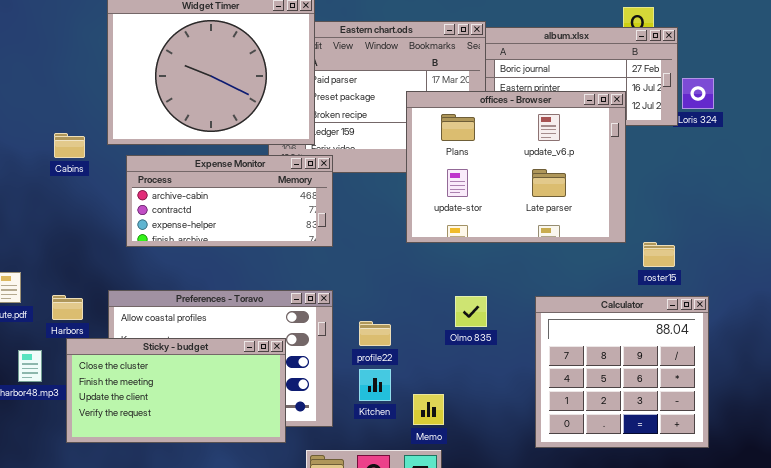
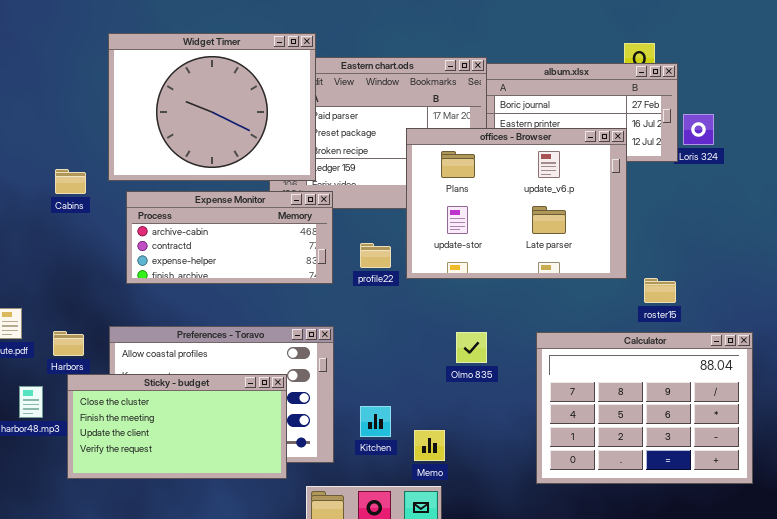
Calculator: [535,296,709,448] -> [536,332,753,484], resized
profile22: [359,321,391,346] -> [360,243,391,268], moved

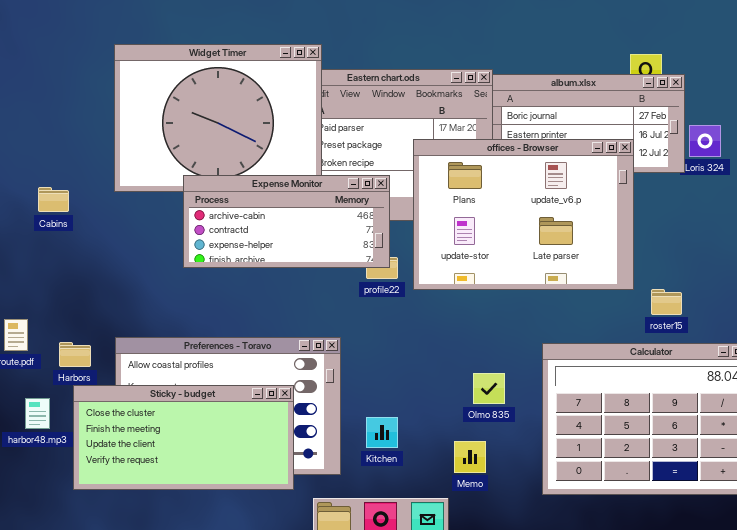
Cabins: [55,169,86,194] -> [38,187,69,212], moved
Expense Monitor: [126,191,333,284] -> [183,175,390,268], moved
Olmo 835: [456,332,487,363] -> [473,373,505,404], moved
Memo: [414,430,445,461] -> [454,441,486,473], moved

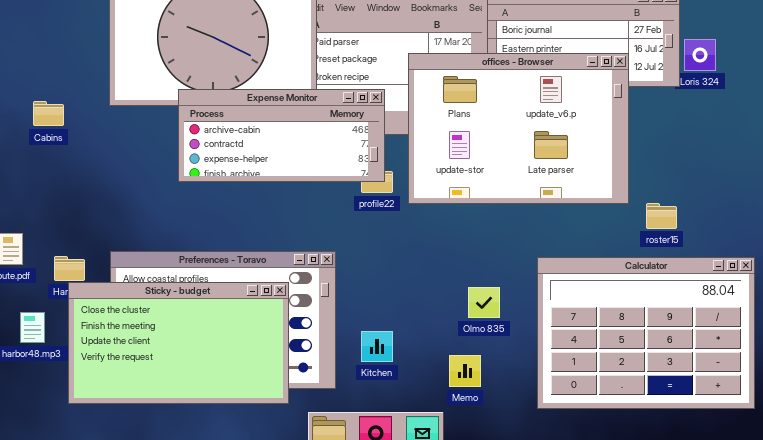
Sticky - budget: [73,385,294,490] -> [68,282,289,404], resized

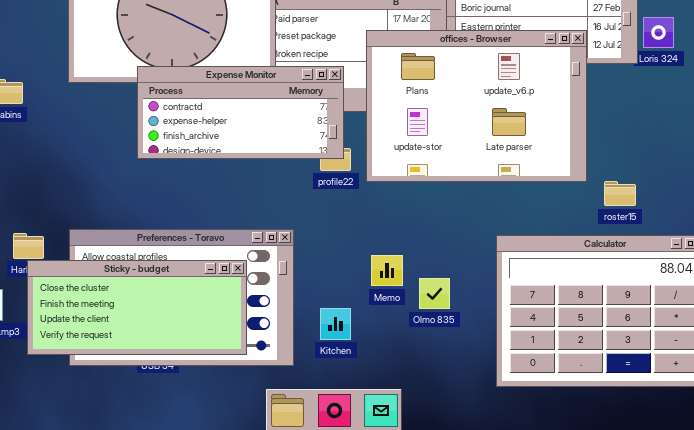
Expense Monitor: [178,89,385,182] -> [137,66,344,159], scrolled down 1 row
Sticky - budget: [68,282,289,404] -> [27,260,247,355], resized
Olmo 835: [468,287,500,318] -> [419,278,450,309], moved
Memo: [449,355,481,387] -> [371,255,403,286], moved

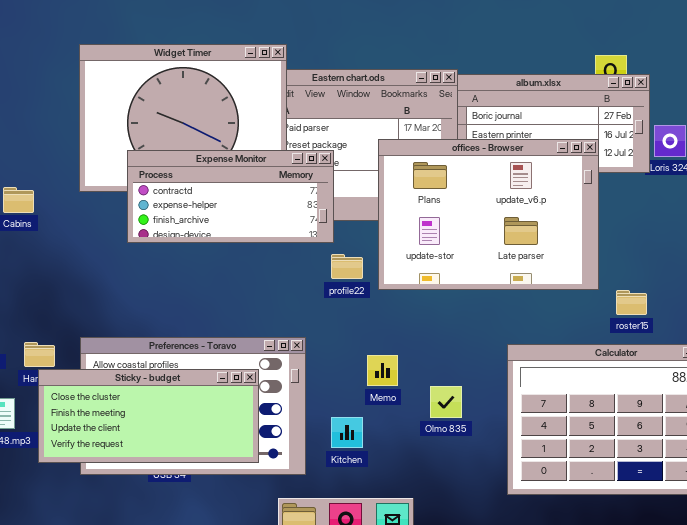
Expense Monitor: [137,66,344,159] -> [127,150,334,243], moved
Memo: [371,255,403,286] -> [367,355,398,386], moved

